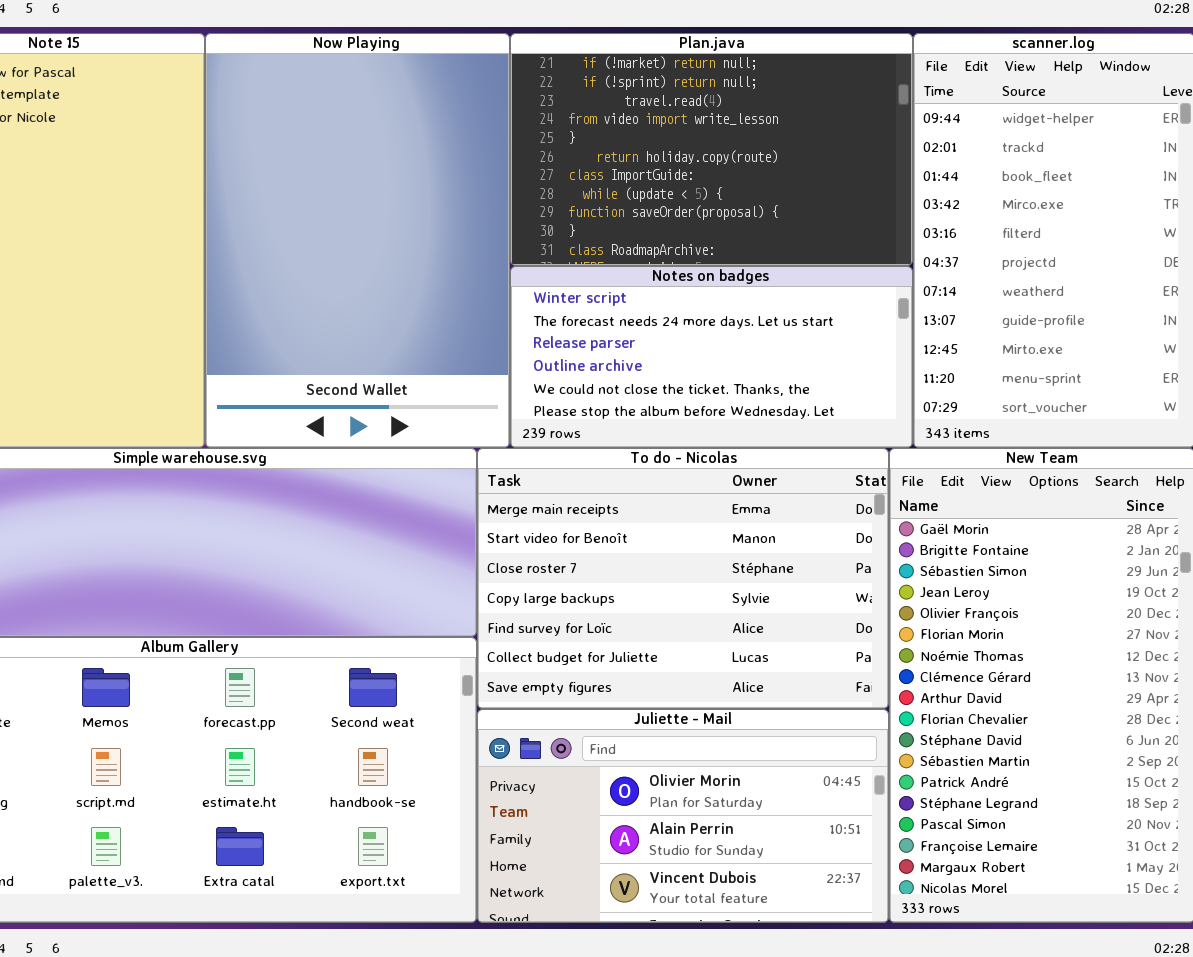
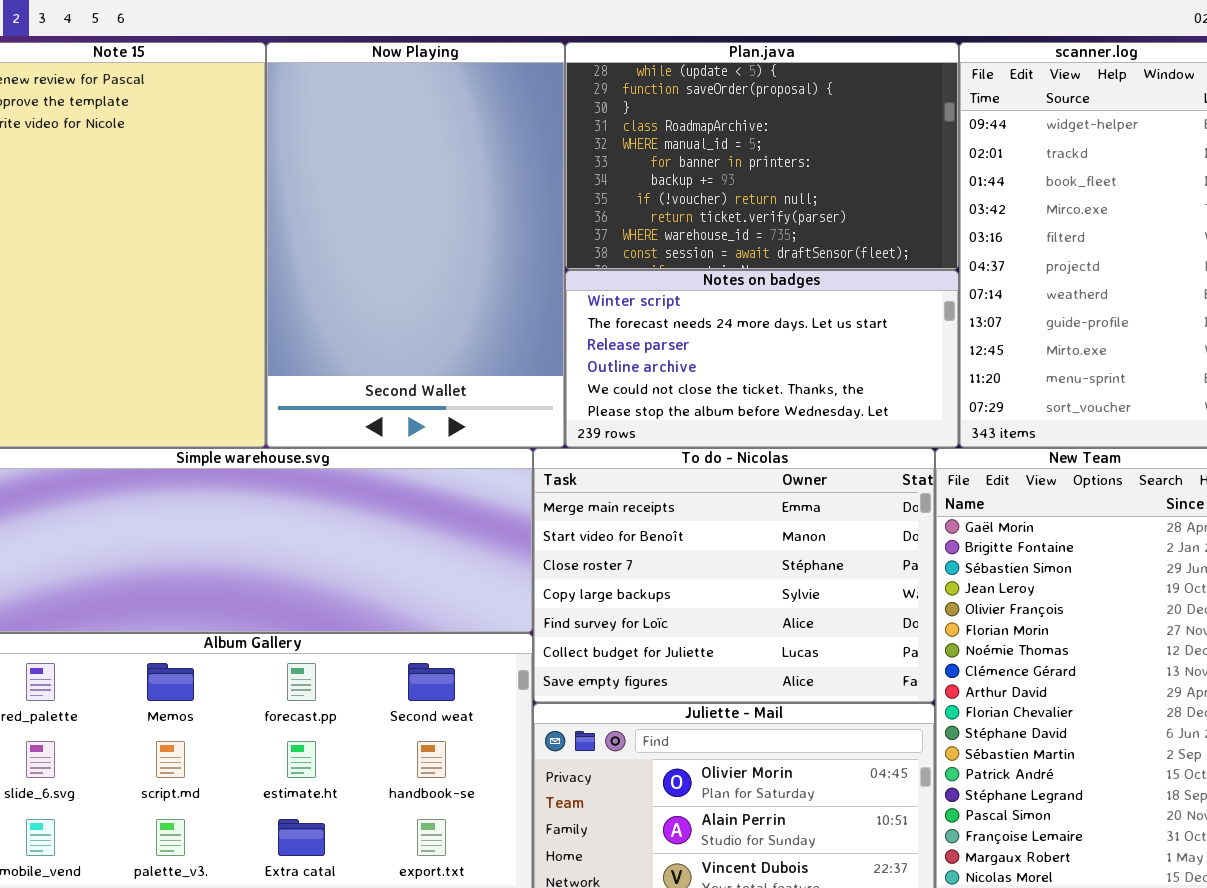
Plan.java: [510,33,913,266] -> [565,42,959,270], scrolled down 7 rows

